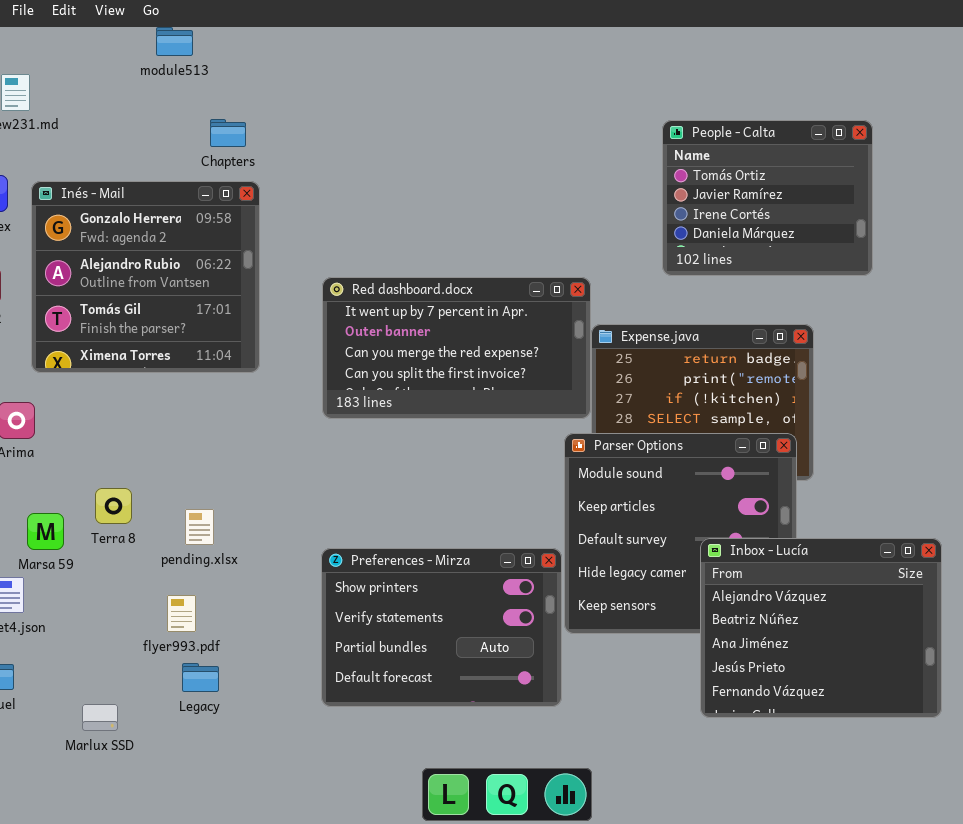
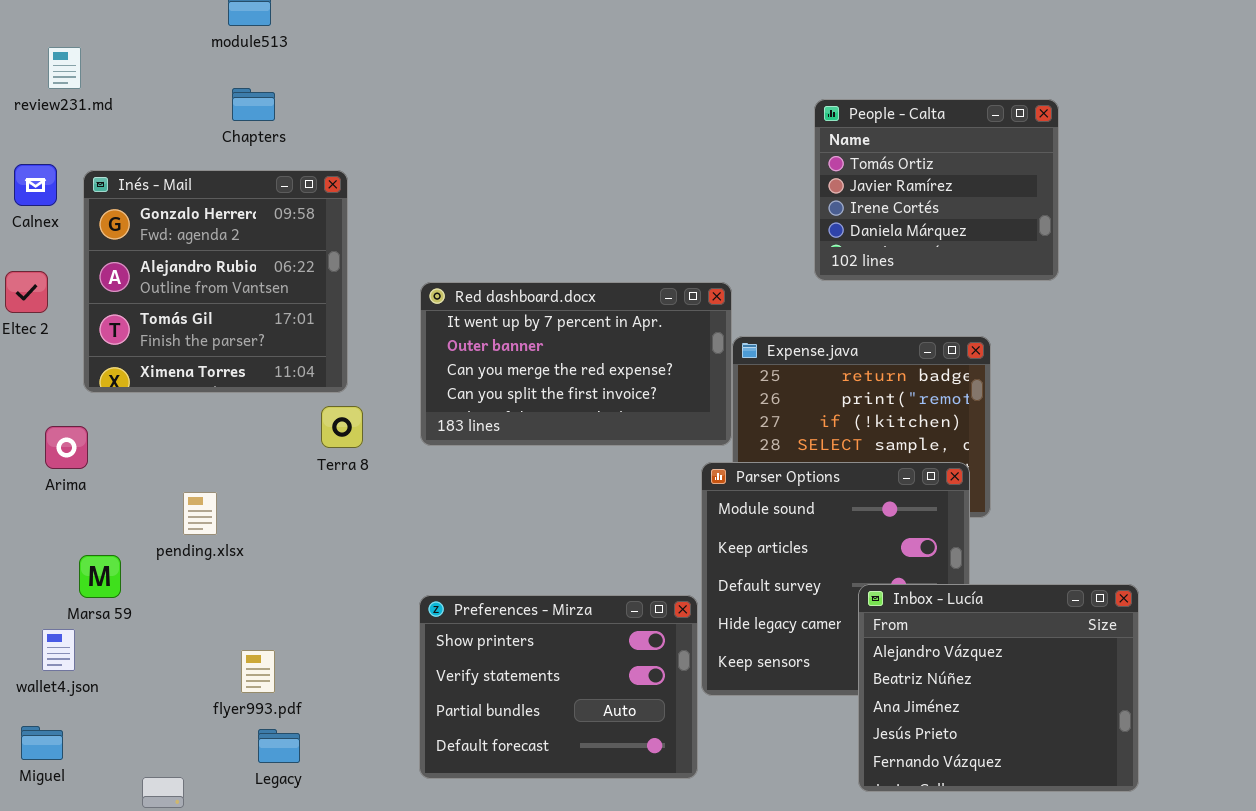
Chapters: [210,119,246,147] -> [232,88,275,121], moved
Terra 8: [95,488,132,524] -> [321,406,363,448], moved
pending.xlsx: [185,509,214,545] -> [183,492,217,535], moved

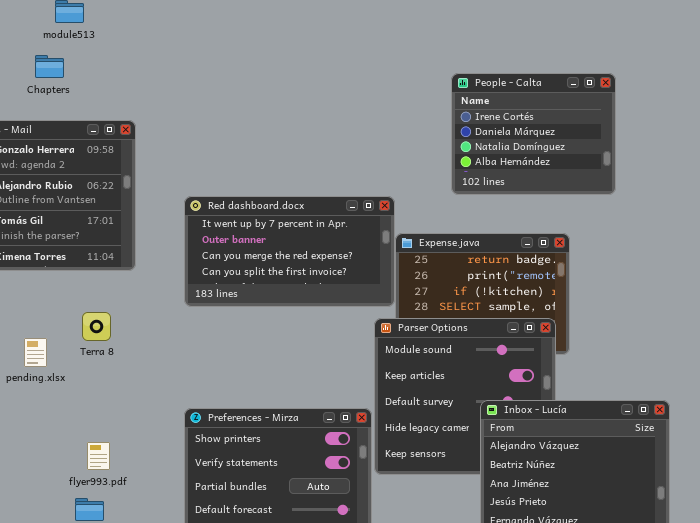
Chapters: [232,88,275,121] -> [35,55,64,78], moved
People - Calta: [814,99,1059,281] -> [451,73,616,195], scrolled down 2 rows
Terra 8: [321,406,363,448] -> [82,312,111,341], moved
flyer993.pdf: [241,650,275,693] -> [87,442,110,470], moved

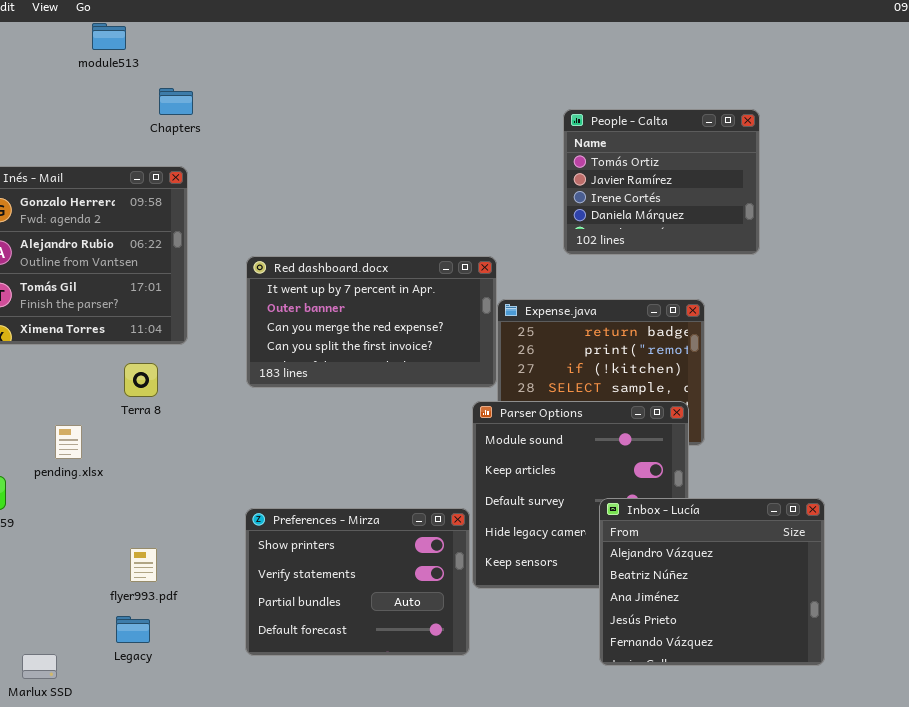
Chapters: [35,55,64,78] -> [159,88,193,115], moved
People - Calta: [451,73,616,195] -> [563,109,760,255], scrolled up 2 rows
Terra 8: [82,312,111,341] -> [124,363,158,397], moved

